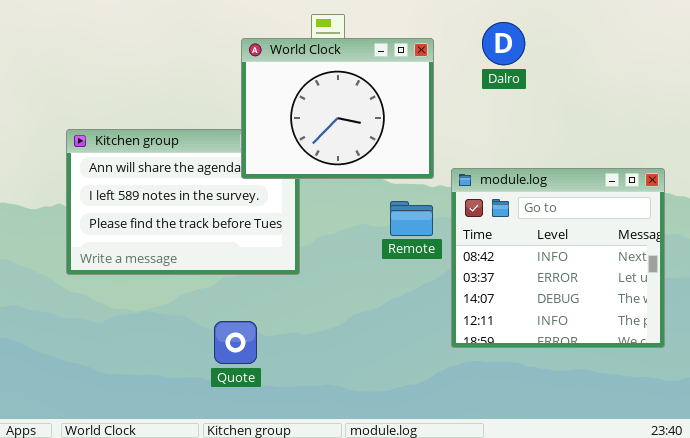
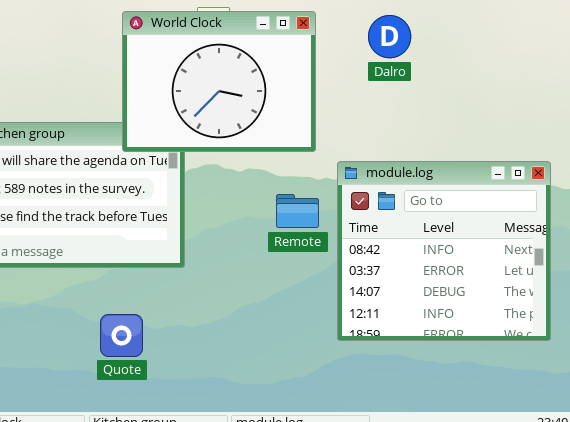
World Clock: [241,38,434,179] -> [122,11,316,152], moved

